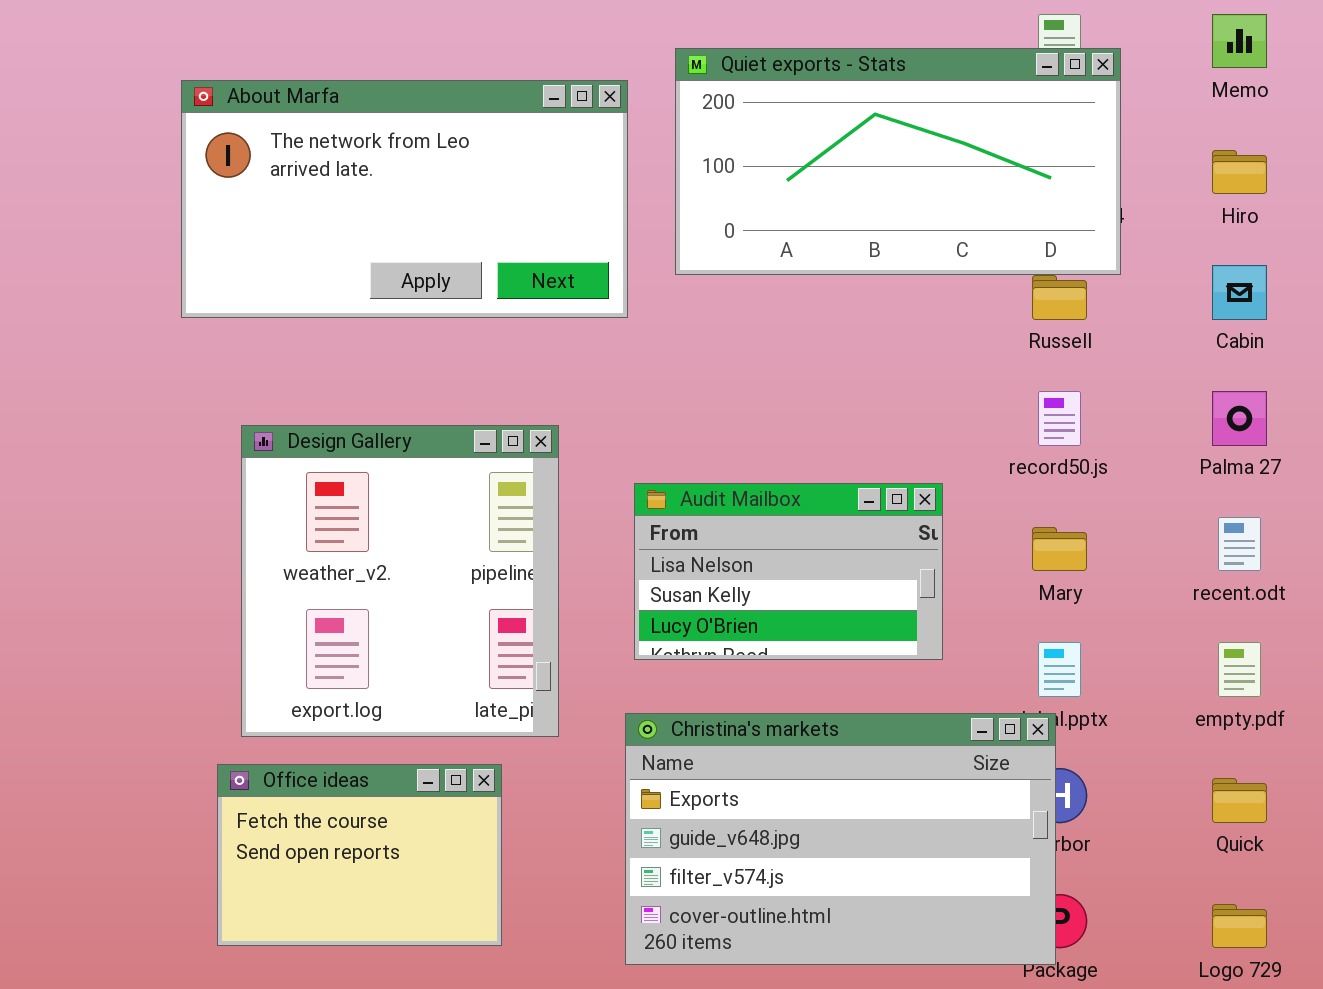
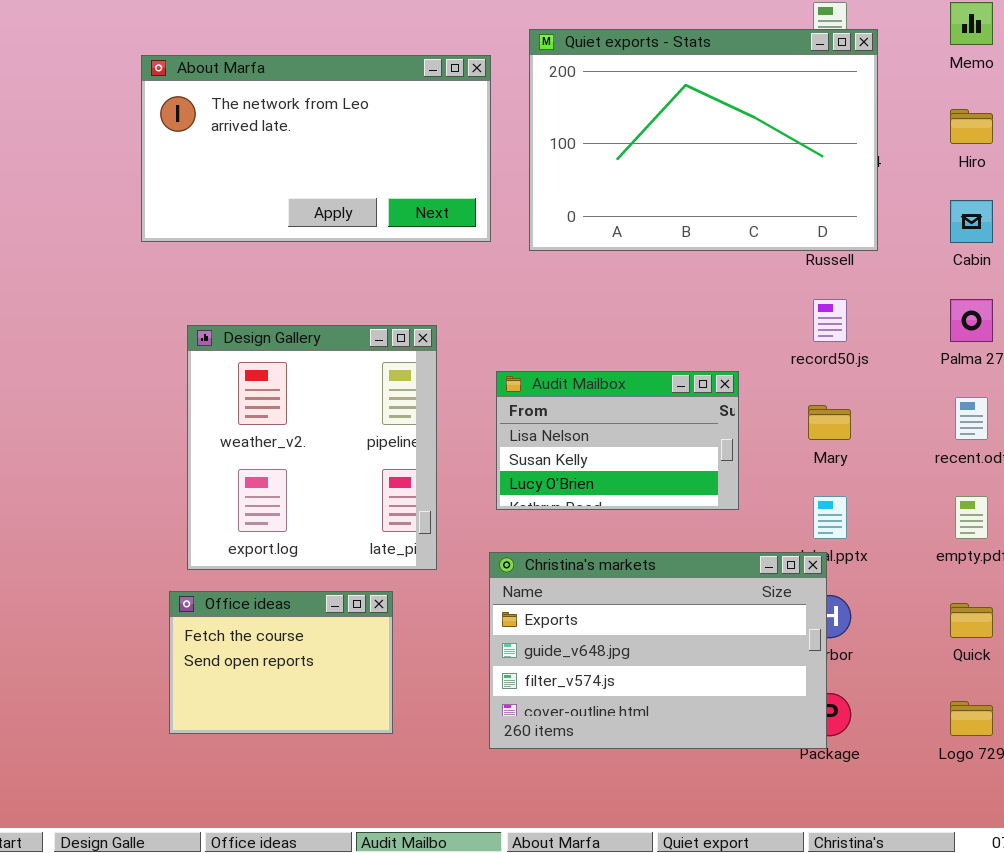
Quiet exports - Stats: [675,48,1121,275] -> [529,29,878,251], resized

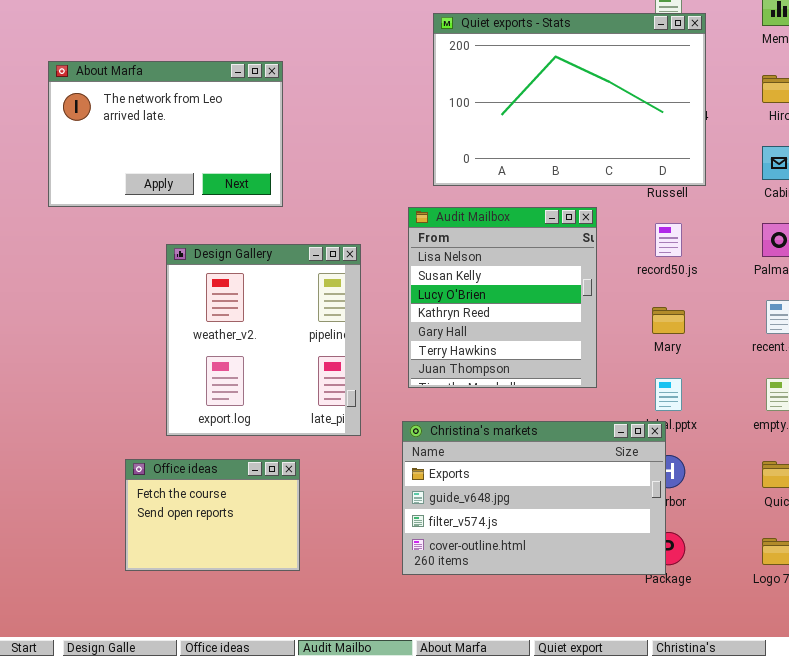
About Marfa: [141,55,491,242] -> [48,61,283,207], moved, resized
Audit Mailbox: [496,371,739,510] -> [408,207,597,388], resized
Office ideas: [169,591,393,734] -> [125,459,300,571], moved

